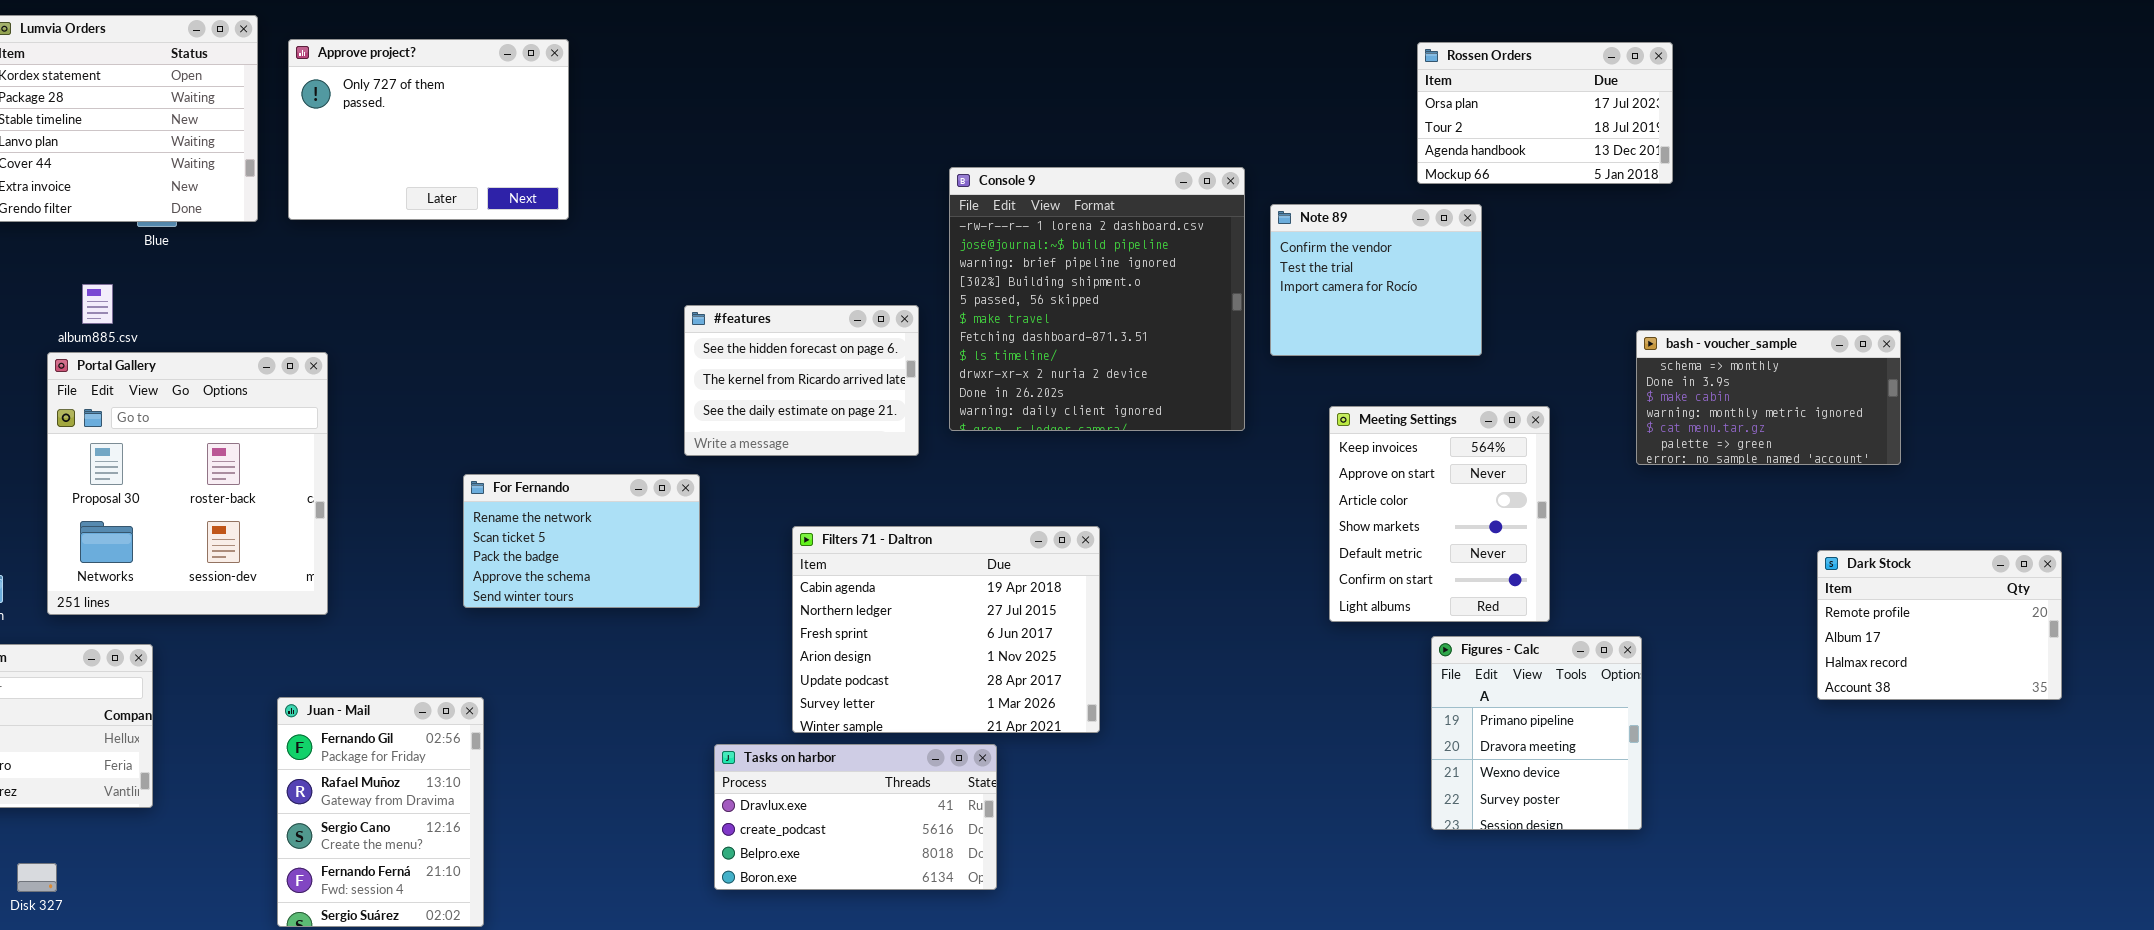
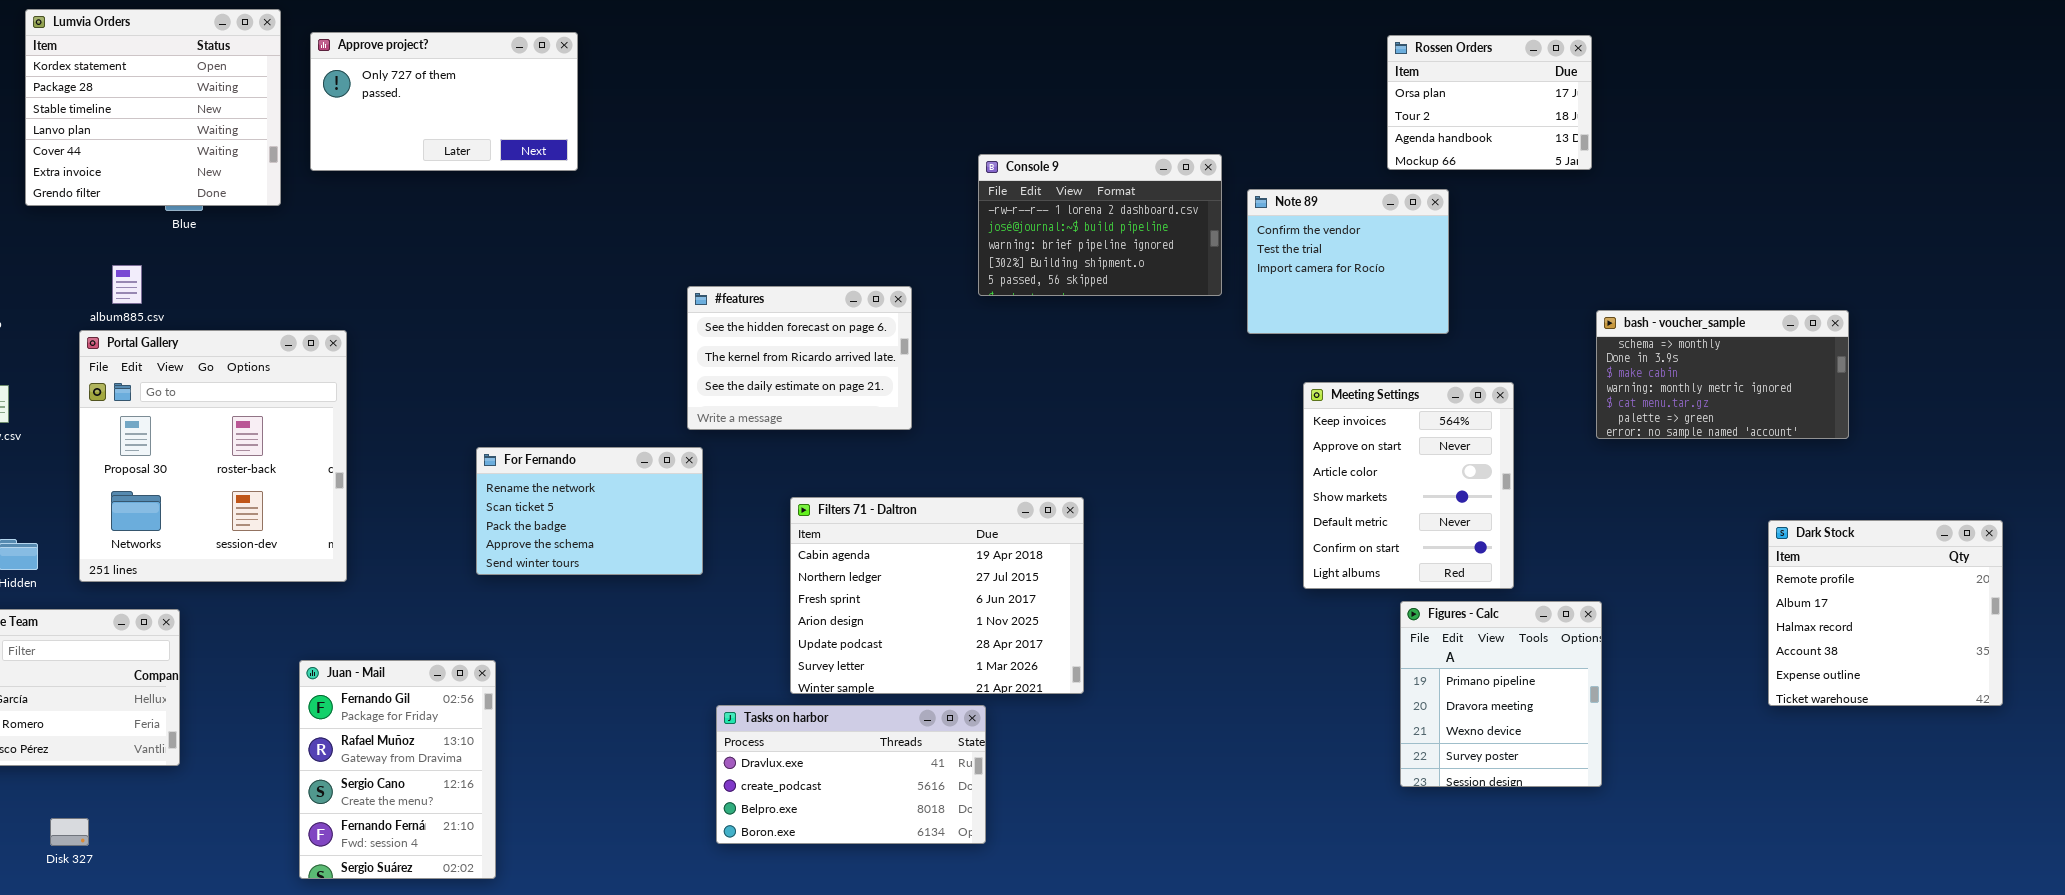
Approve project?: [288,39,569,220] -> [310,32,578,171], resized
Rossen Orders: [1417,42,1673,184] -> [1387,35,1592,170], resized
Console 9: [949,167,1245,431] -> [978,154,1222,296], resized
Dark Stock: [1817,550,2062,700] -> [1768,520,2003,706], resized

